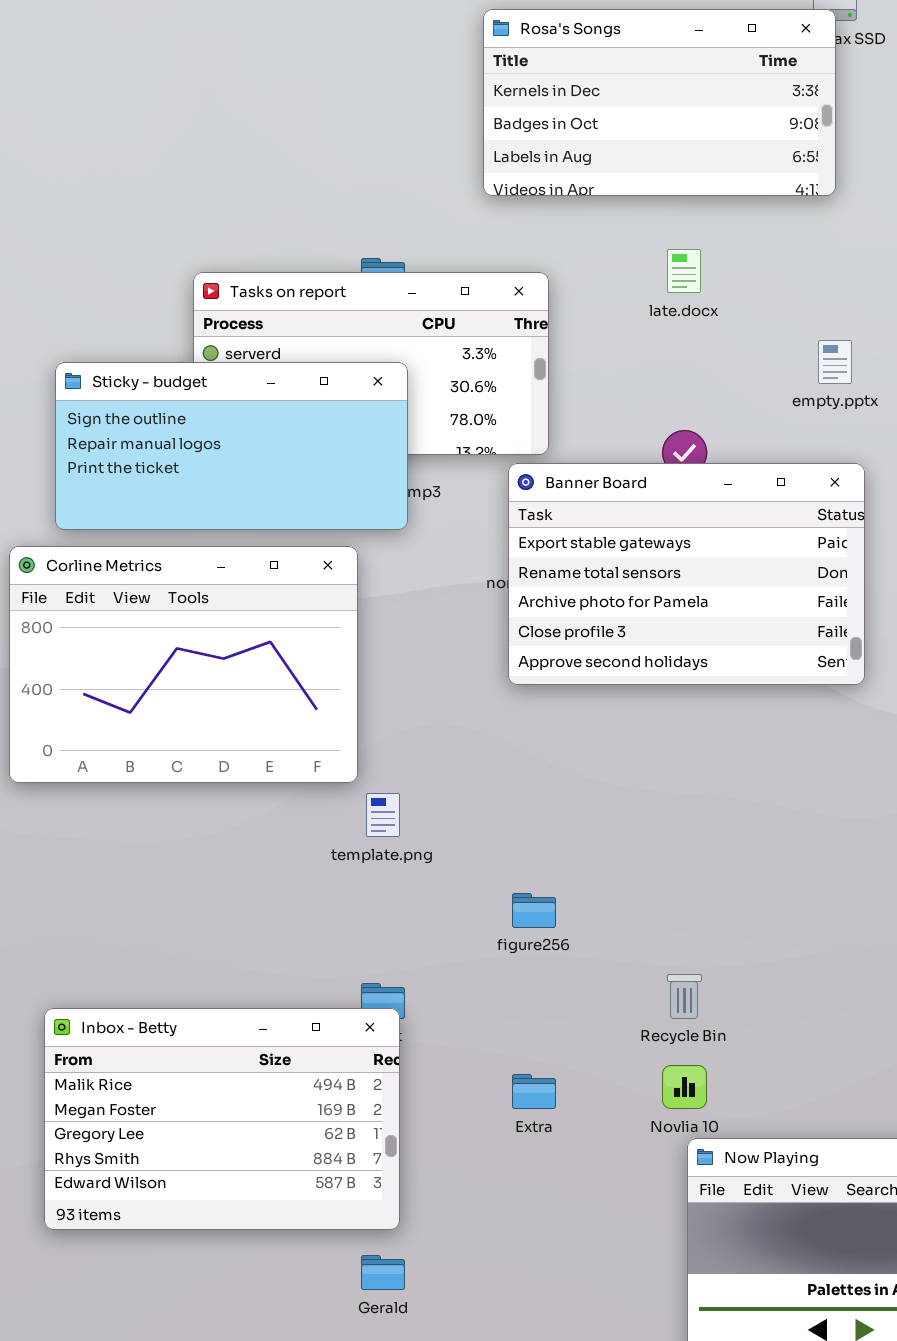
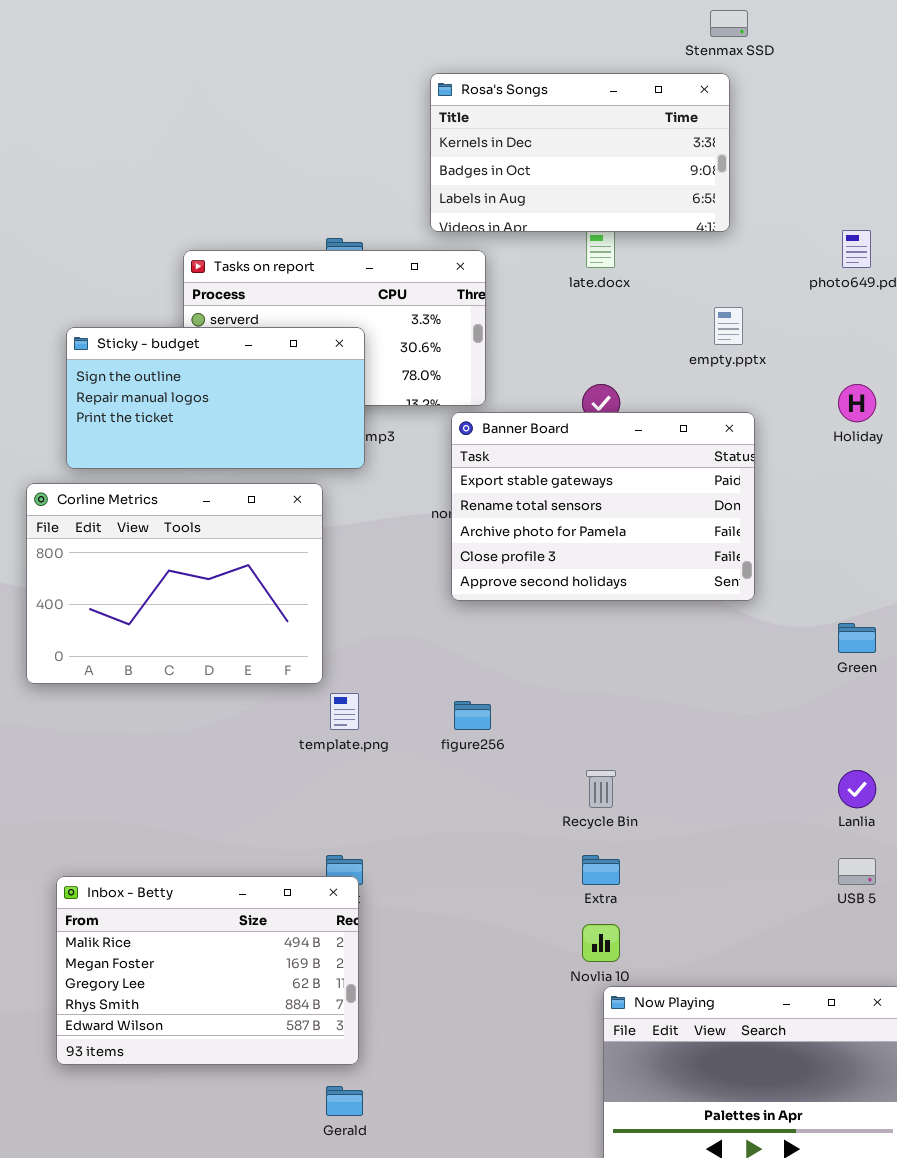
Rosa's Songs: [483,9,836,196] -> [430,73,730,232], moved
figure256: [512,893,556,928] -> [454,701,491,730], moved
Recycle Bin: [667,974,702,1019] -> [586,770,616,808], moved
Extra: [512,1074,556,1109] -> [582,855,620,885], moved

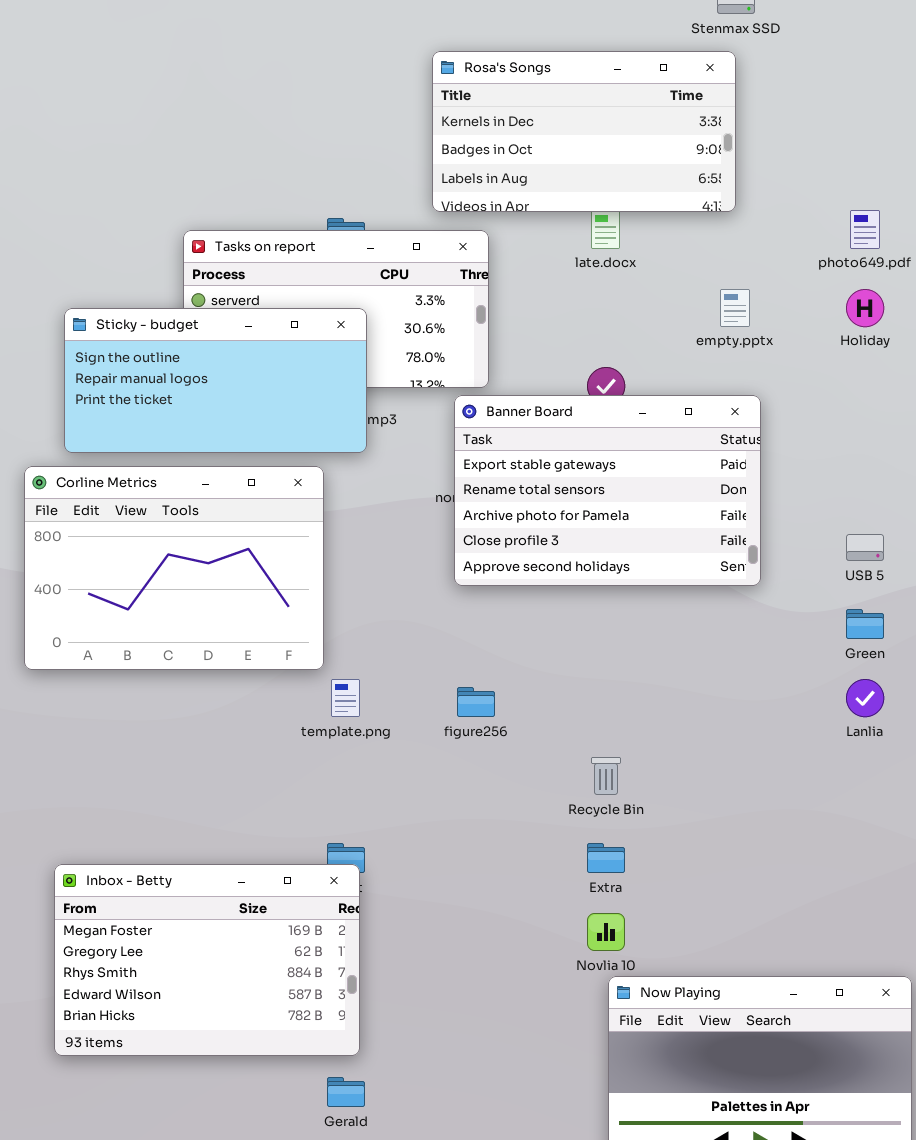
Holiday: [838,384,876,422] -> [846,289,884,327], moved
Lanlia: [838,770,876,808] -> [846,679,884,717], moved
USB 5: [838,858,876,885] -> [846,534,884,561], moved
Inbox - Betty: [56,876,359,1065] -> [54,864,360,1056], scrolled down 1 row

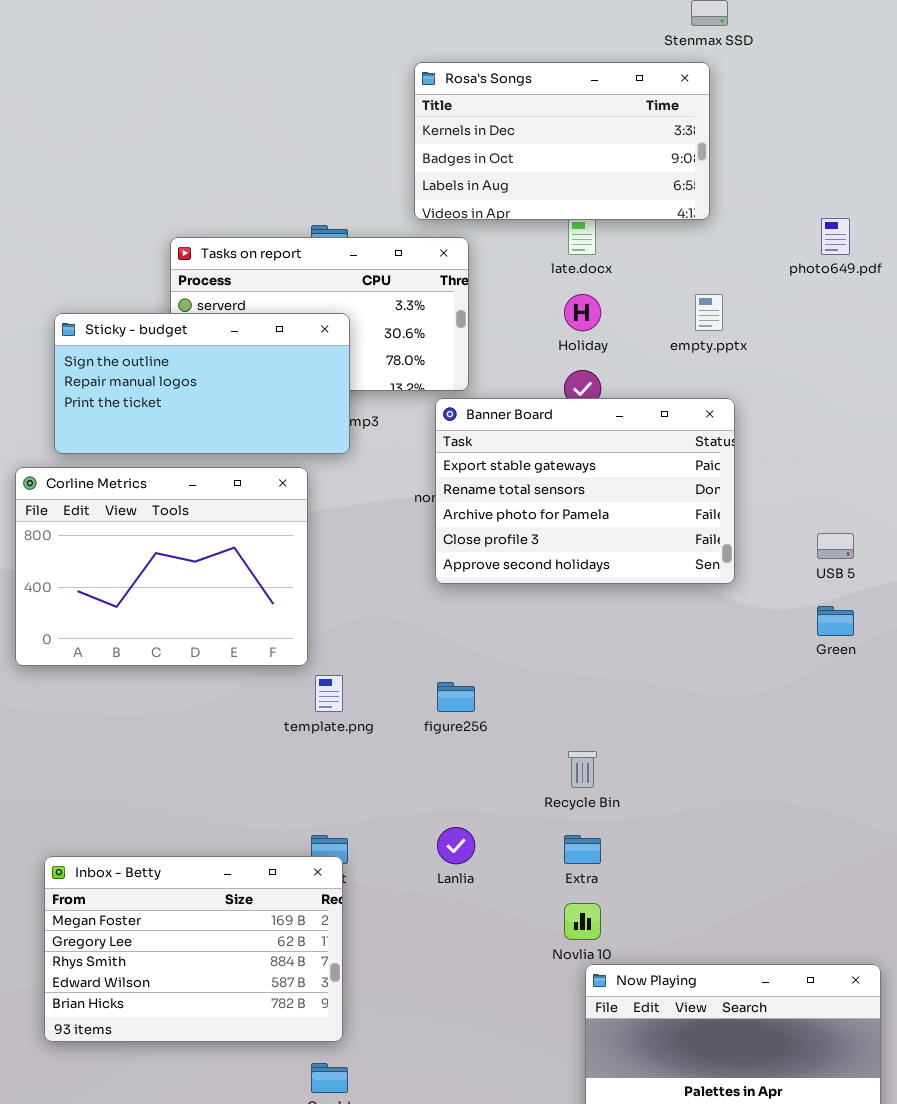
Holiday: [846,289,884,327] -> [564,294,601,331], moved
Lanlia: [846,679,884,717] -> [437,827,475,864], moved

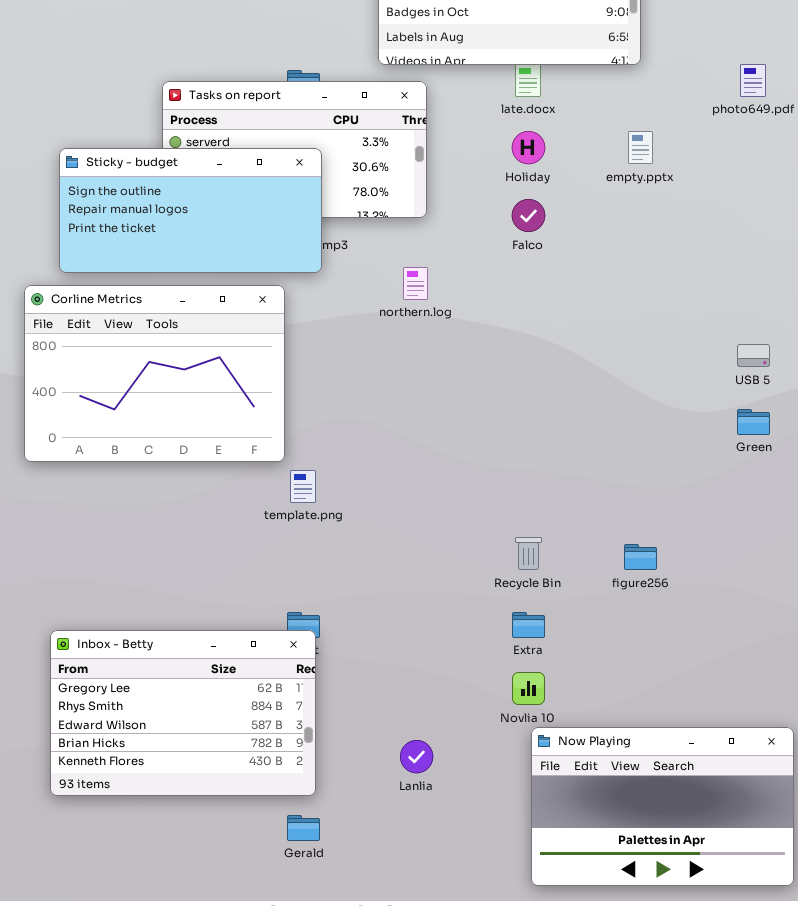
Banner Board: [435,398,735,584] -> none, closed
figure256: [437,682,475,712] -> [624,544,657,570], moved
Lanlia: [437,827,475,864] -> [400,740,433,773], moved
Inbox - Betty: [44,856,343,1042] -> [50,630,316,796], scrolled down 1 row

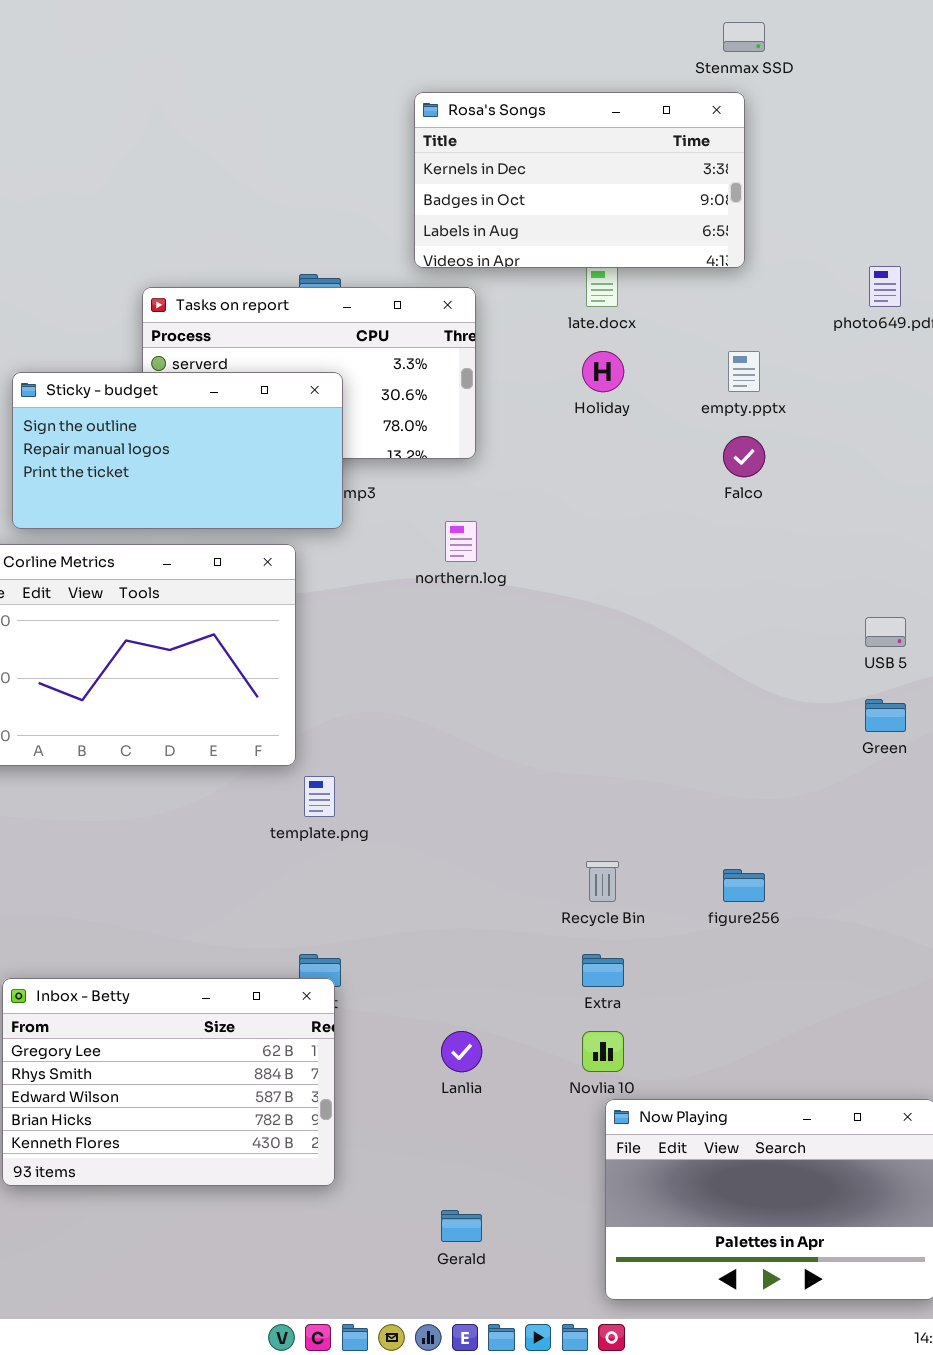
Falco: [512,199,545,232] -> [723,436,765,477], moved
Lanlia: [400,740,433,773] -> [441,1031,482,1072], moved
Gerald: [287,815,320,841] -> [441,1210,482,1242], moved

